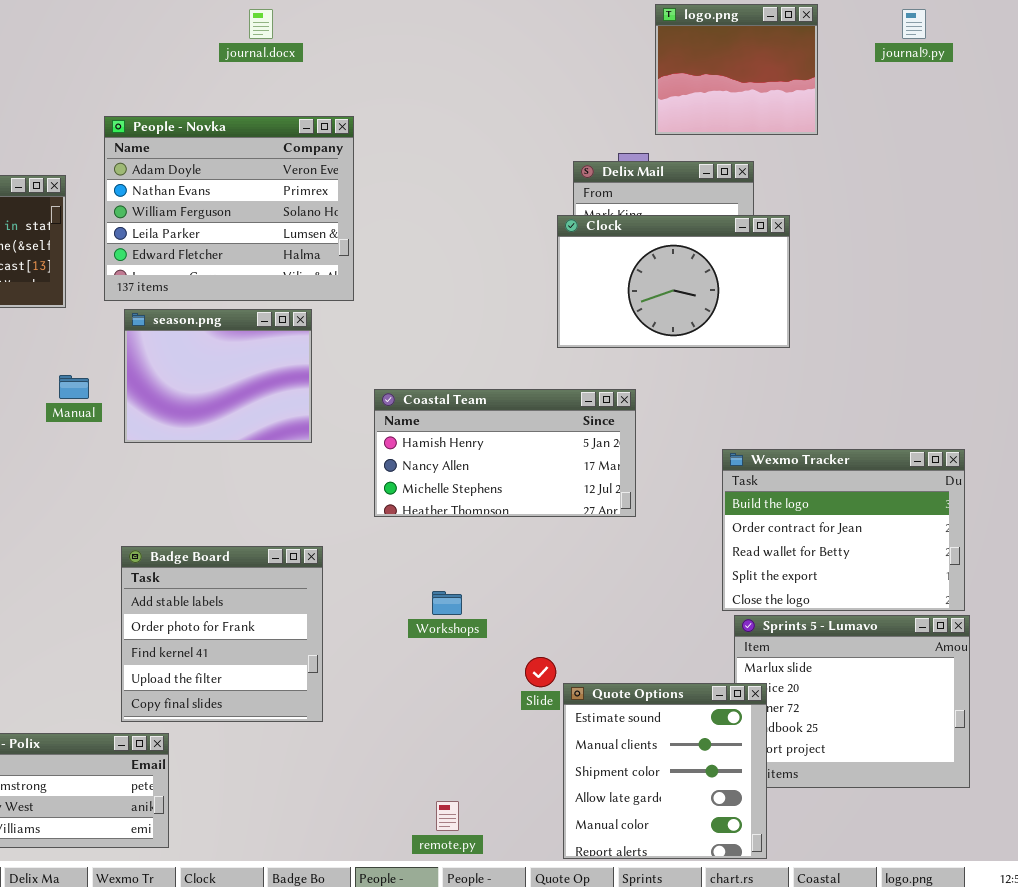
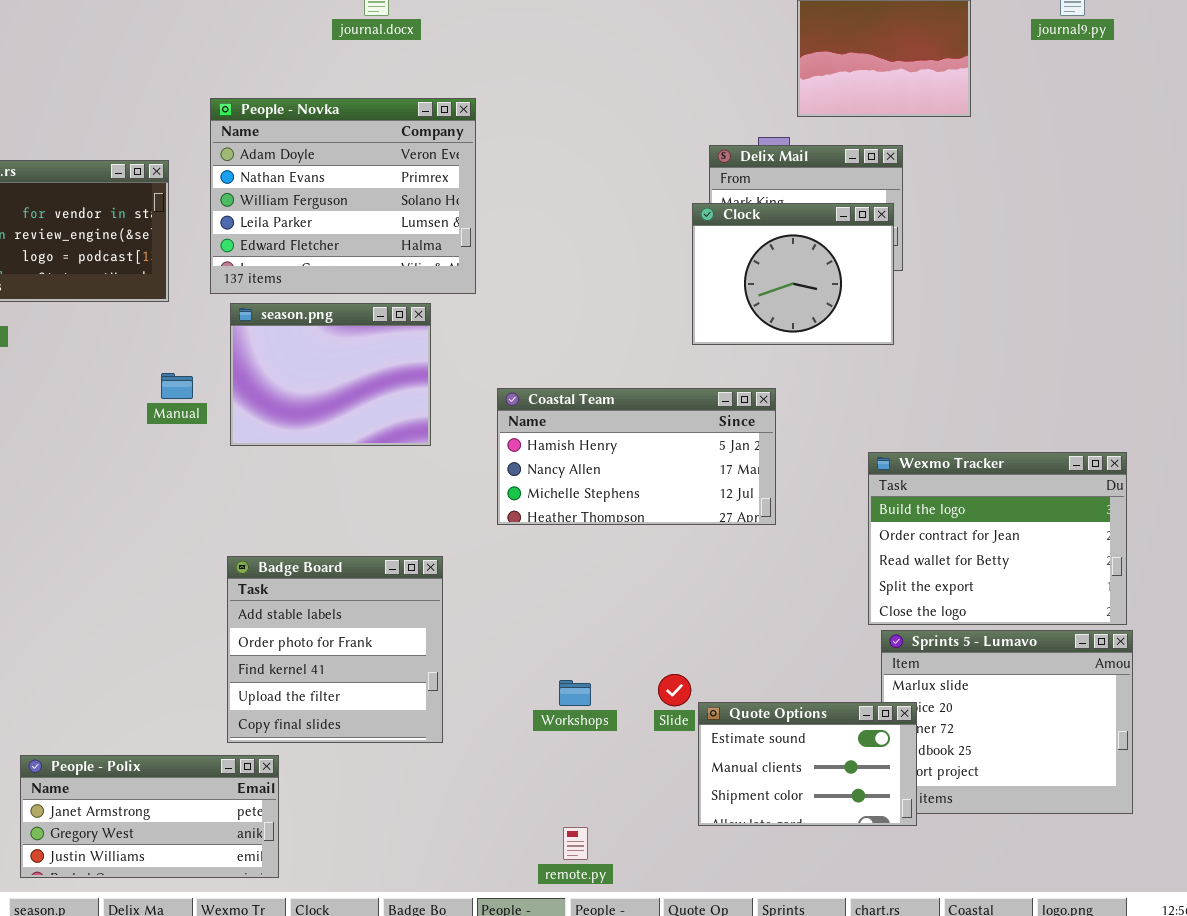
Clock: [557,215,790,348] -> [692,203,894,345], resized
Workshops: [432,591,462,615] -> [559,680,591,706], moved
Quote Options: [563,683,767,859] -> [698,702,917,826], resized

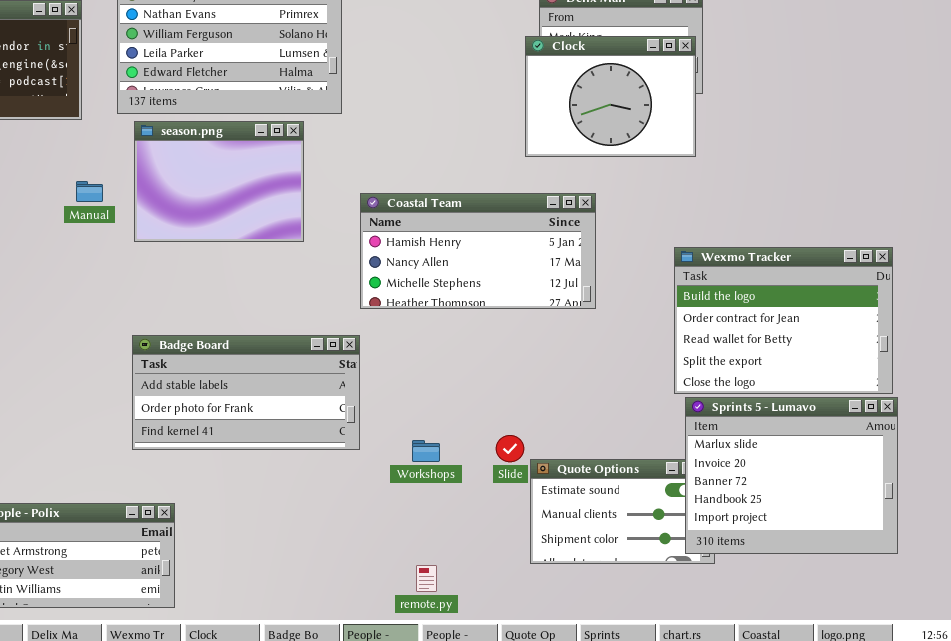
Badge Board: [227,556,443,743] -> [132,335,360,450], resized
Sprints 5 - Lumavo: [881,630,1133,814] -> [685,397,898,554], raised

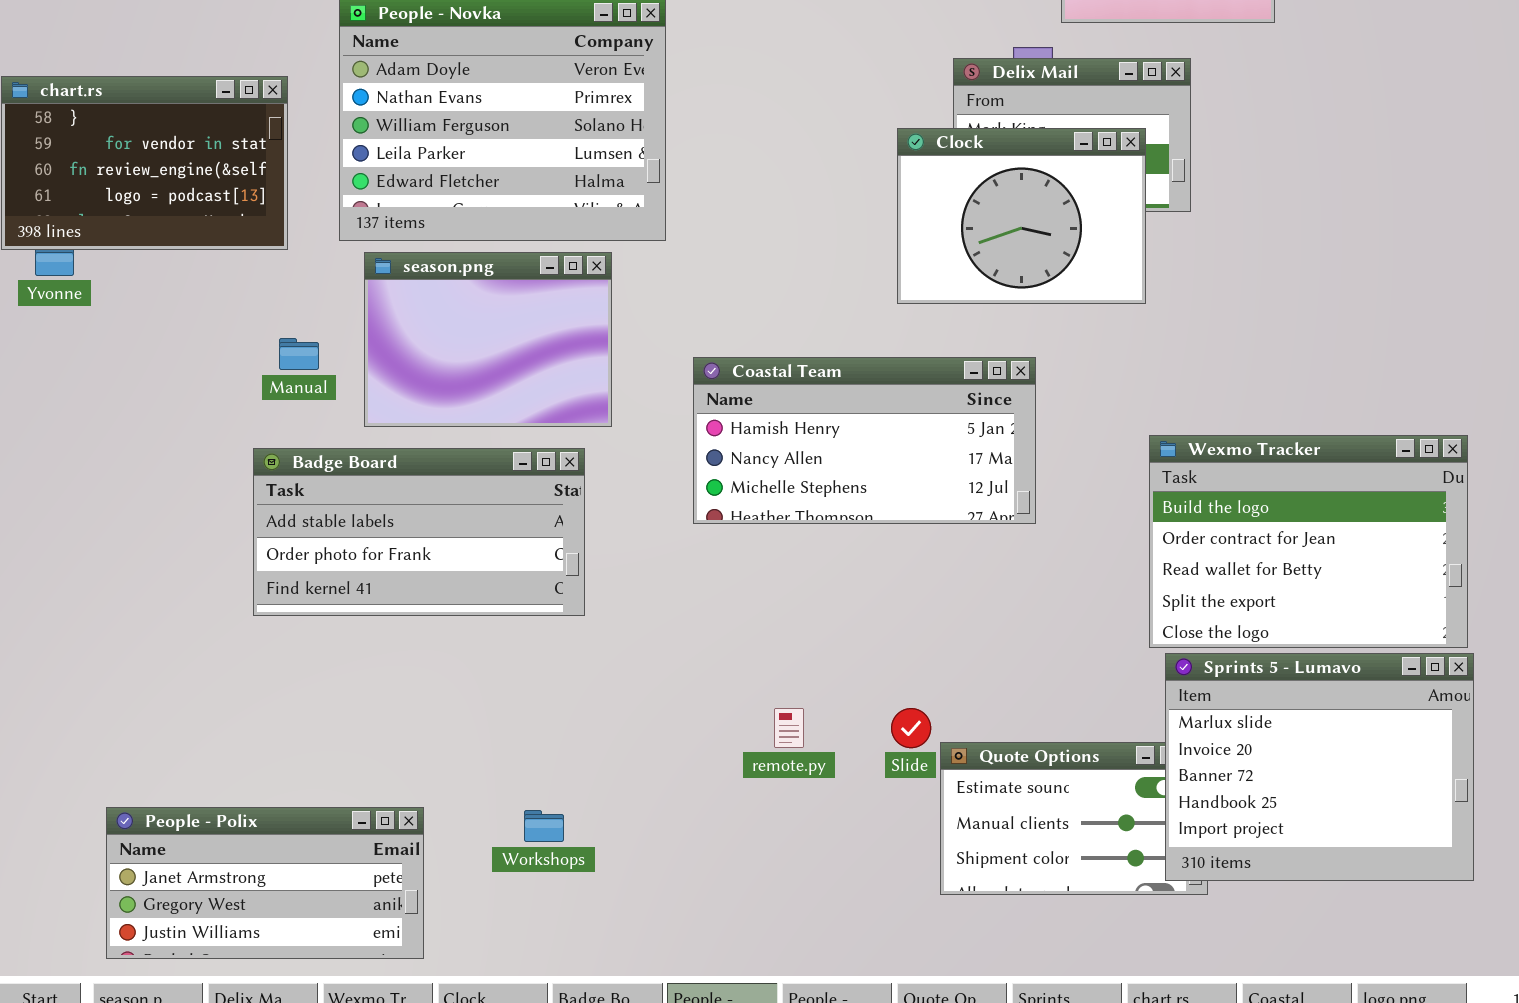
Clock: [525,36,696,157] -> [897,128,1146,304], moved
Badge Board: [132,335,360,450] -> [253,448,585,616], moved
Workshops: [412,440,440,462] -> [524,810,564,842], moved
remote.py: [416,565,437,592] -> [774,708,804,748], moved

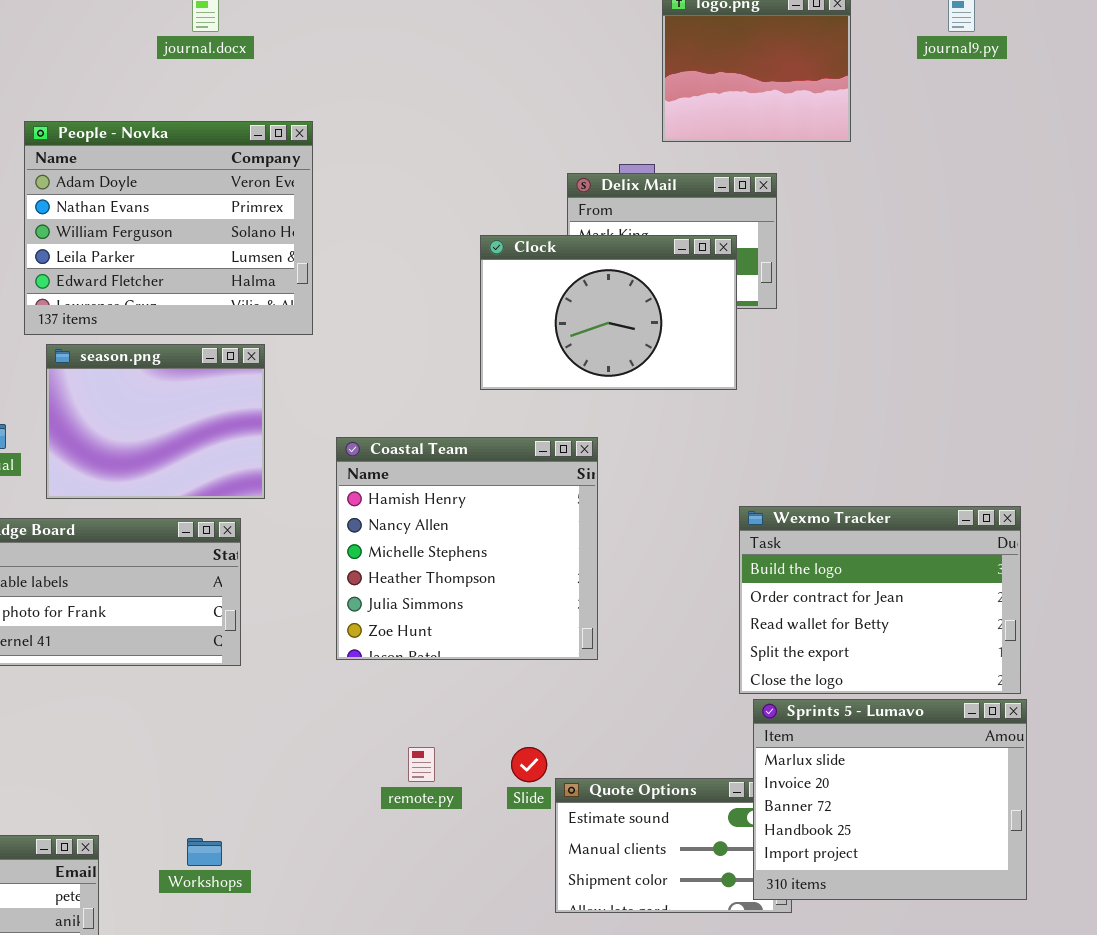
Clock: [897,128,1146,304] -> [480,235,737,390], resized
Coastal Team: [693,357,1036,524] -> [336,437,598,660], resized

